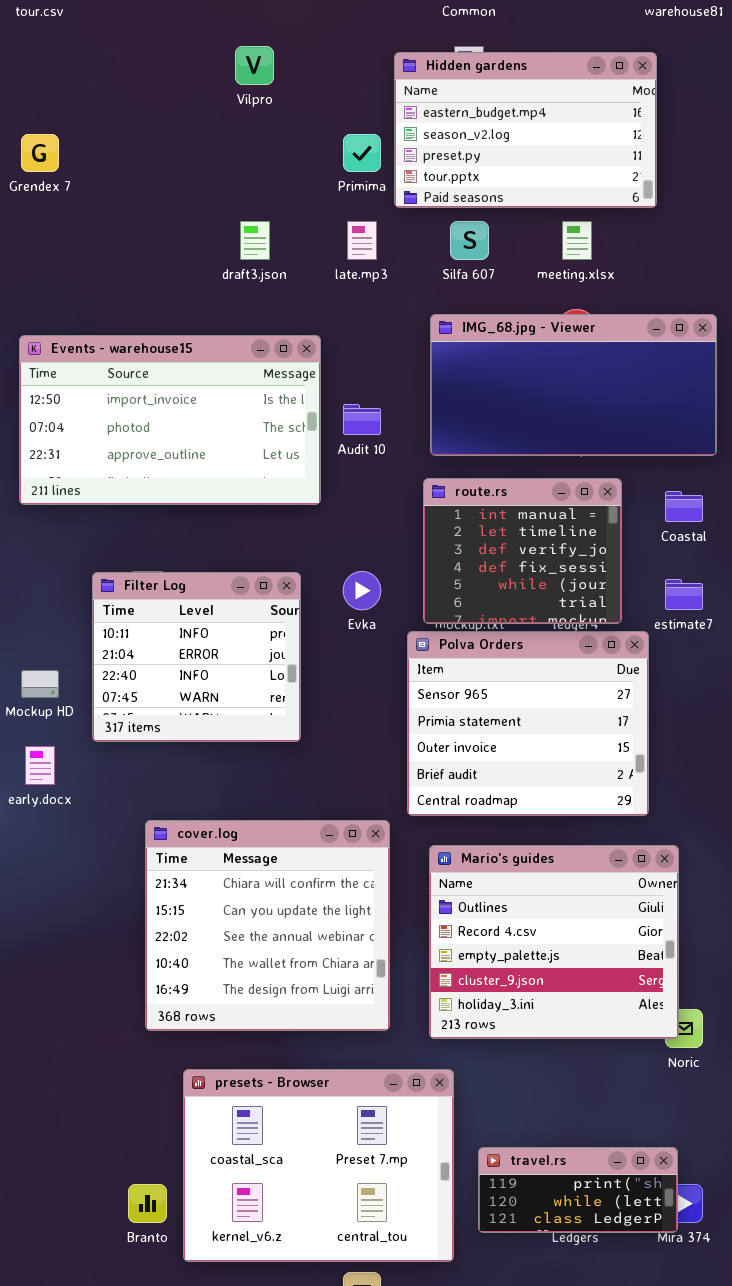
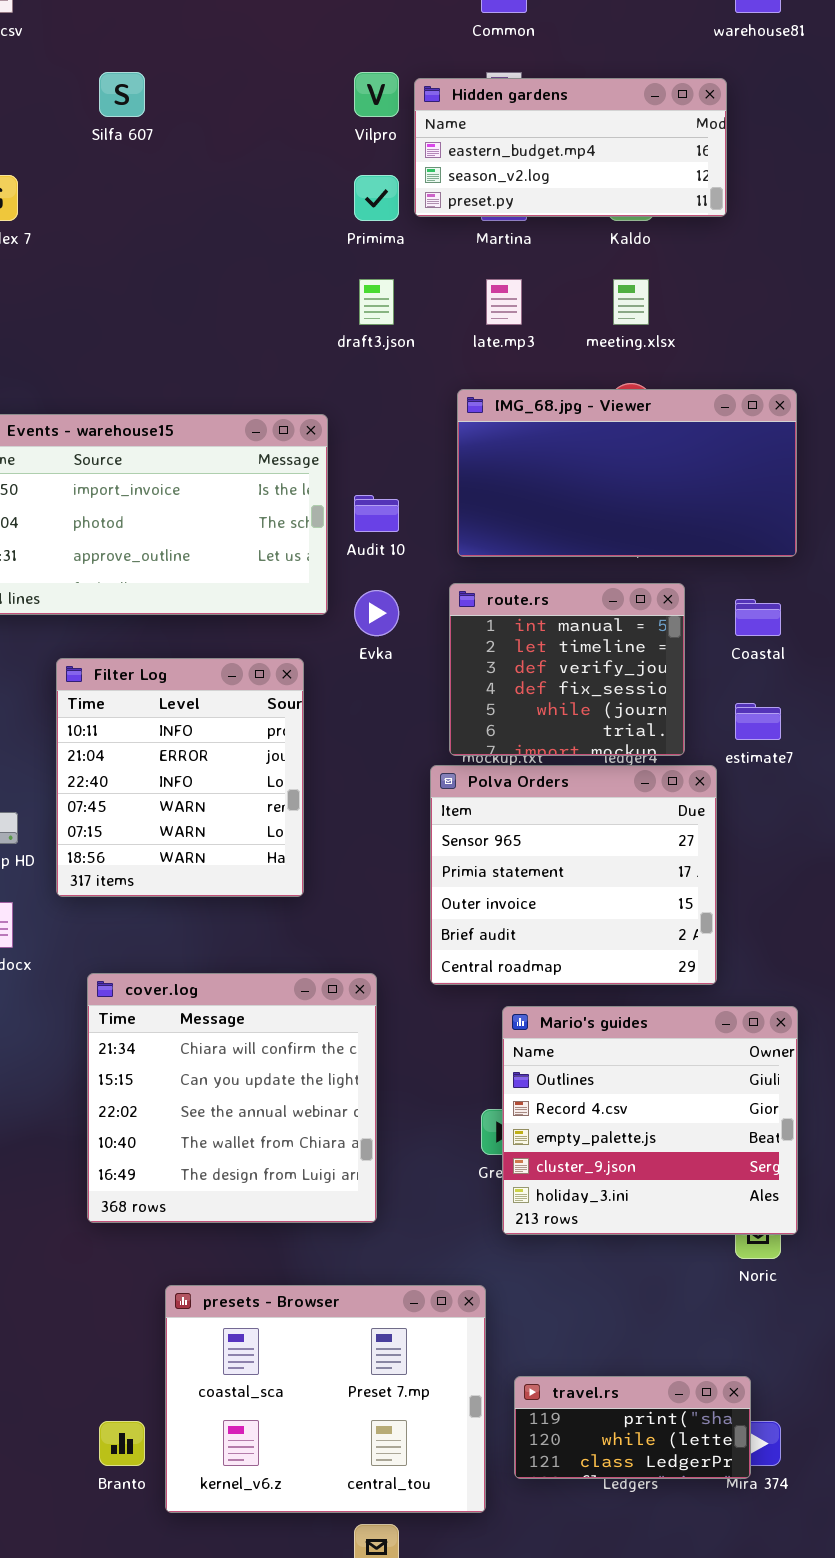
Vilpro: [235,46,274,85] -> [354,72,399,117], moved
Hidden gardens: [394,52,657,208] -> [414,78,727,217], resized
draft3.json: [240,221,270,260] -> [359,279,394,325], moved
late.mp3: [347,221,377,260] -> [486,279,522,325], moved
Silfa 607: [450,221,489,260] -> [99,72,145,117], moved
Evka: [343,571,381,610] -> [354,590,399,636], moved
Filter Log: [92,572,301,742] -> [56,658,304,897], resized
cover.log: [145,820,390,1031] -> [87,973,377,1223], moved
Mario's guides: [429,845,679,1039] -> [502,1006,798,1235], moved

